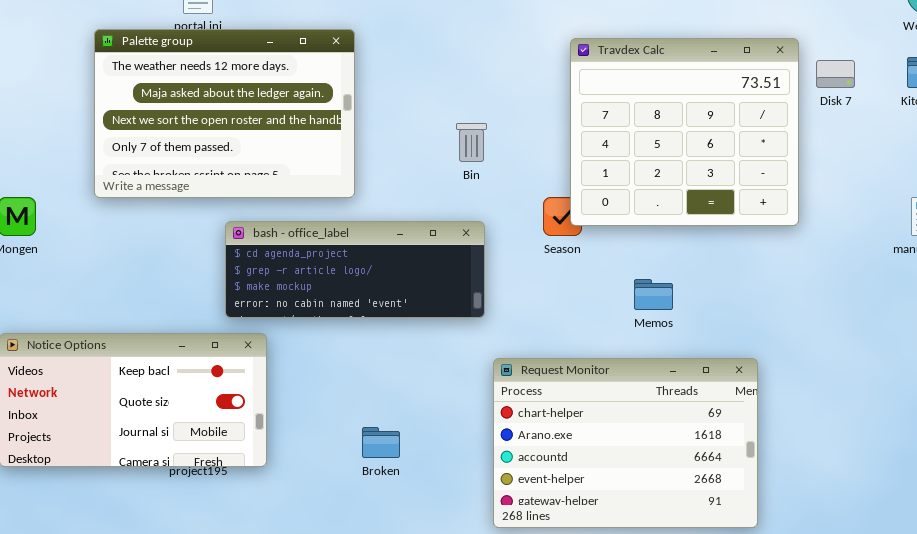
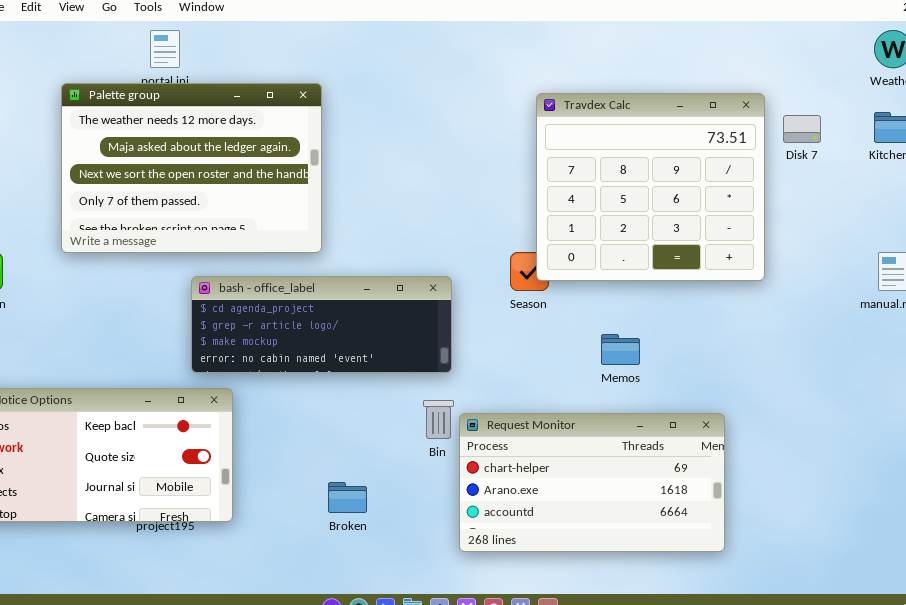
Bin: [456,123,487,162] -> [423,400,454,439], moved
Request Monitor: [493,358,758,528] -> [459,413,725,552], resized

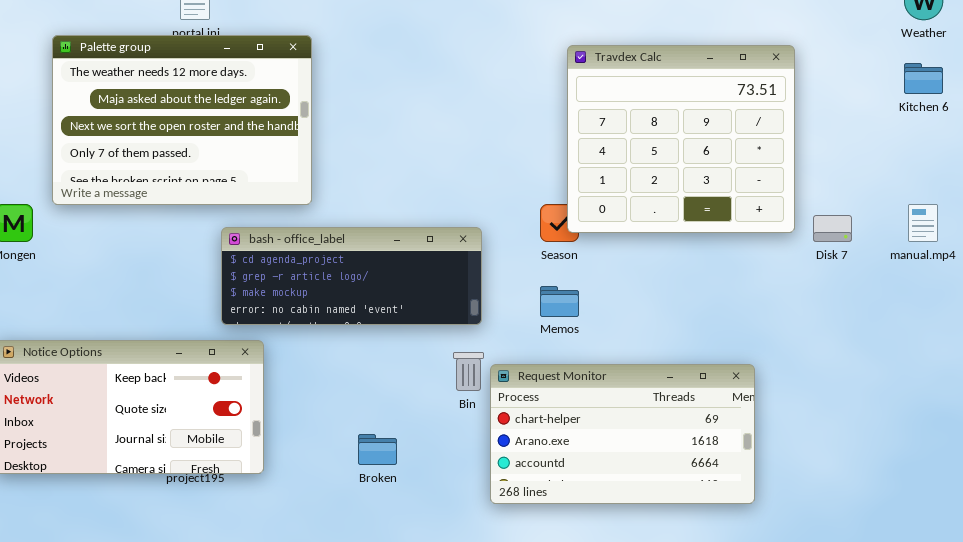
Palette group: [61,83,322,253] -> [52,35,312,205], moved
Disk 7: [783,115,821,143] -> [813,215,852,242], moved
Memos: [601,334,640,365] -> [540,286,579,317], moved

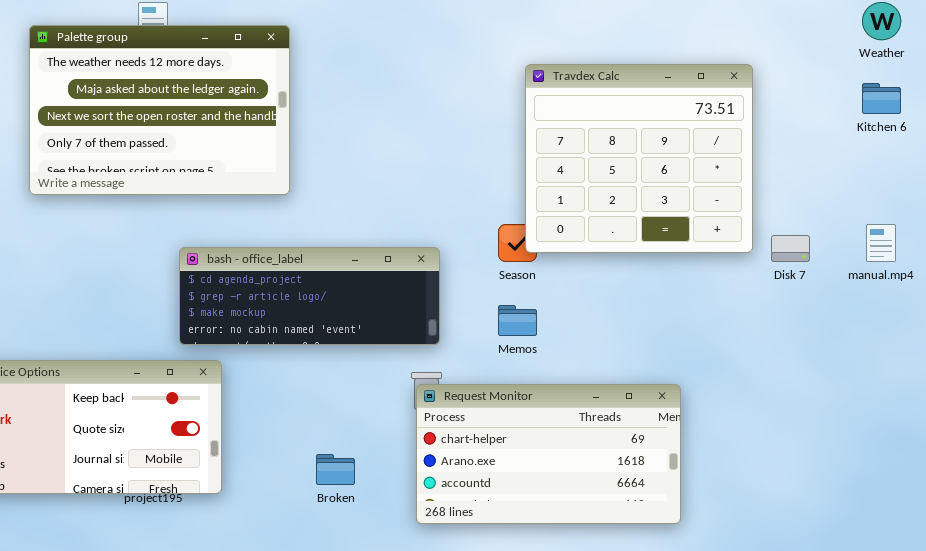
Palette group: [52,35,312,205] -> [29,25,290,195], moved
Request Monitor: [490,364,755,504] -> [416,384,681,524], moved

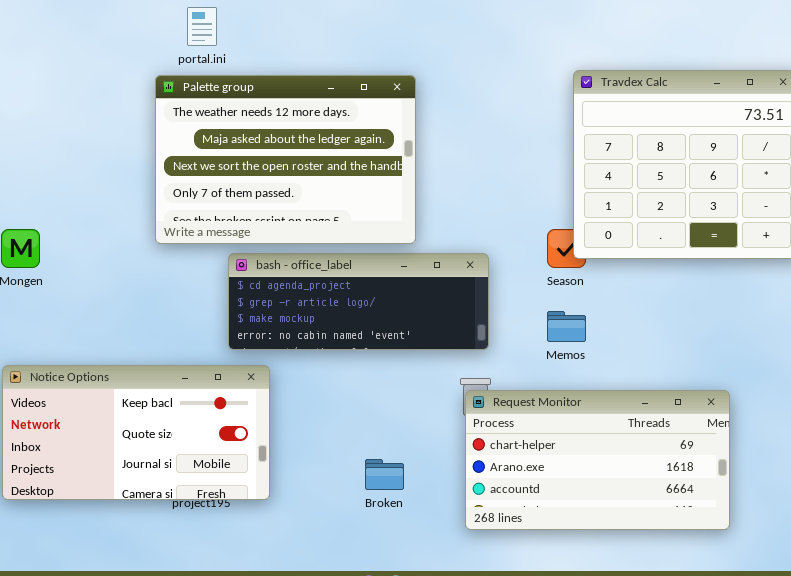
Palette group: [29,25,290,195] -> [155,75,416,244], moved

